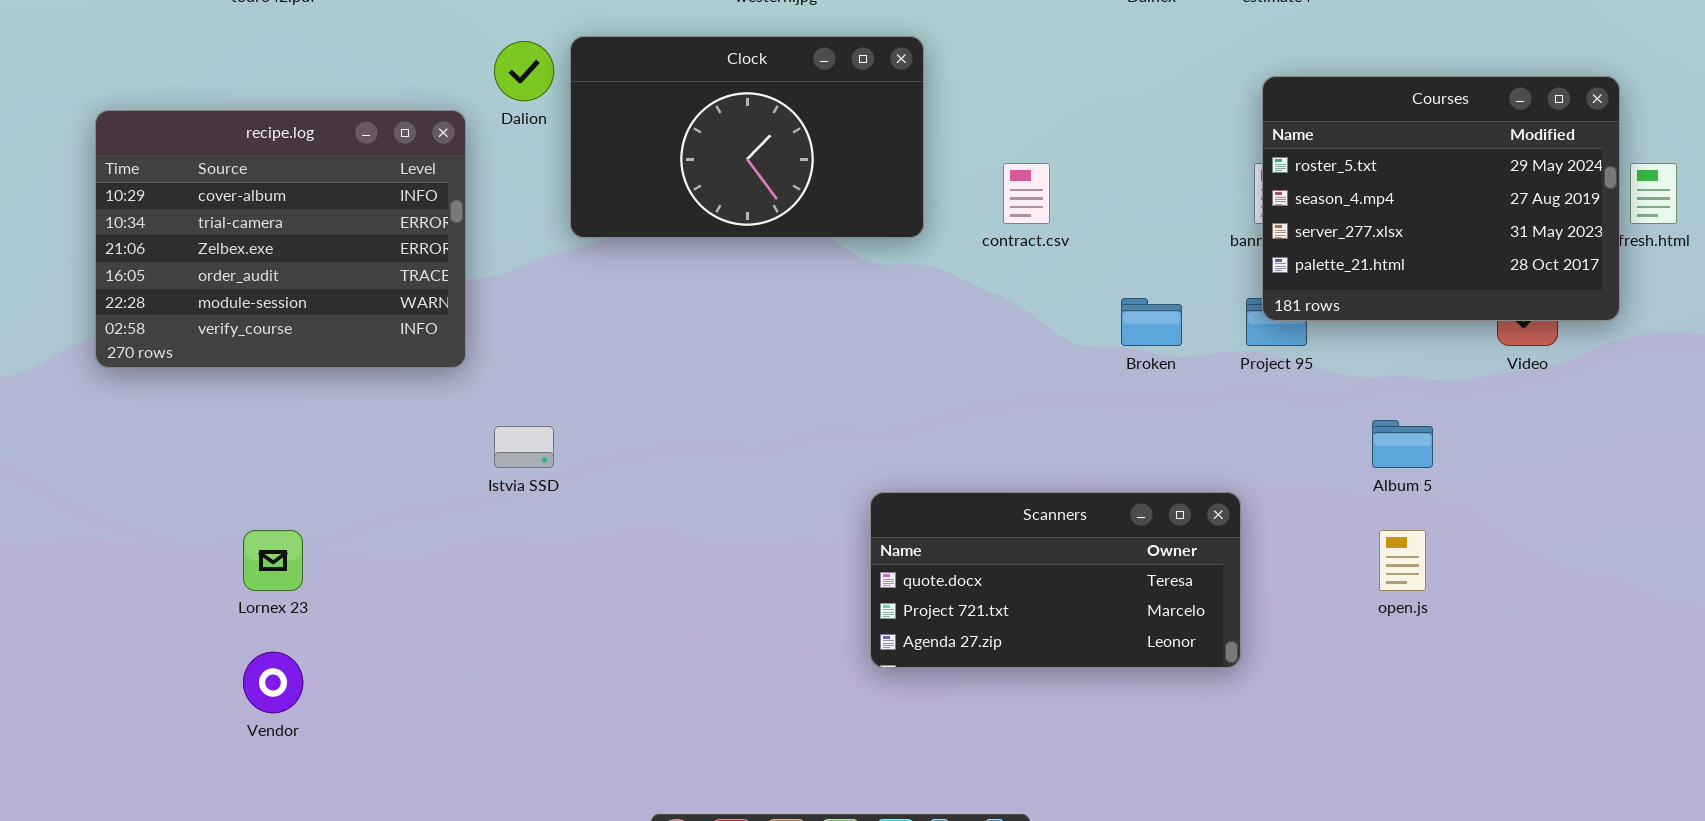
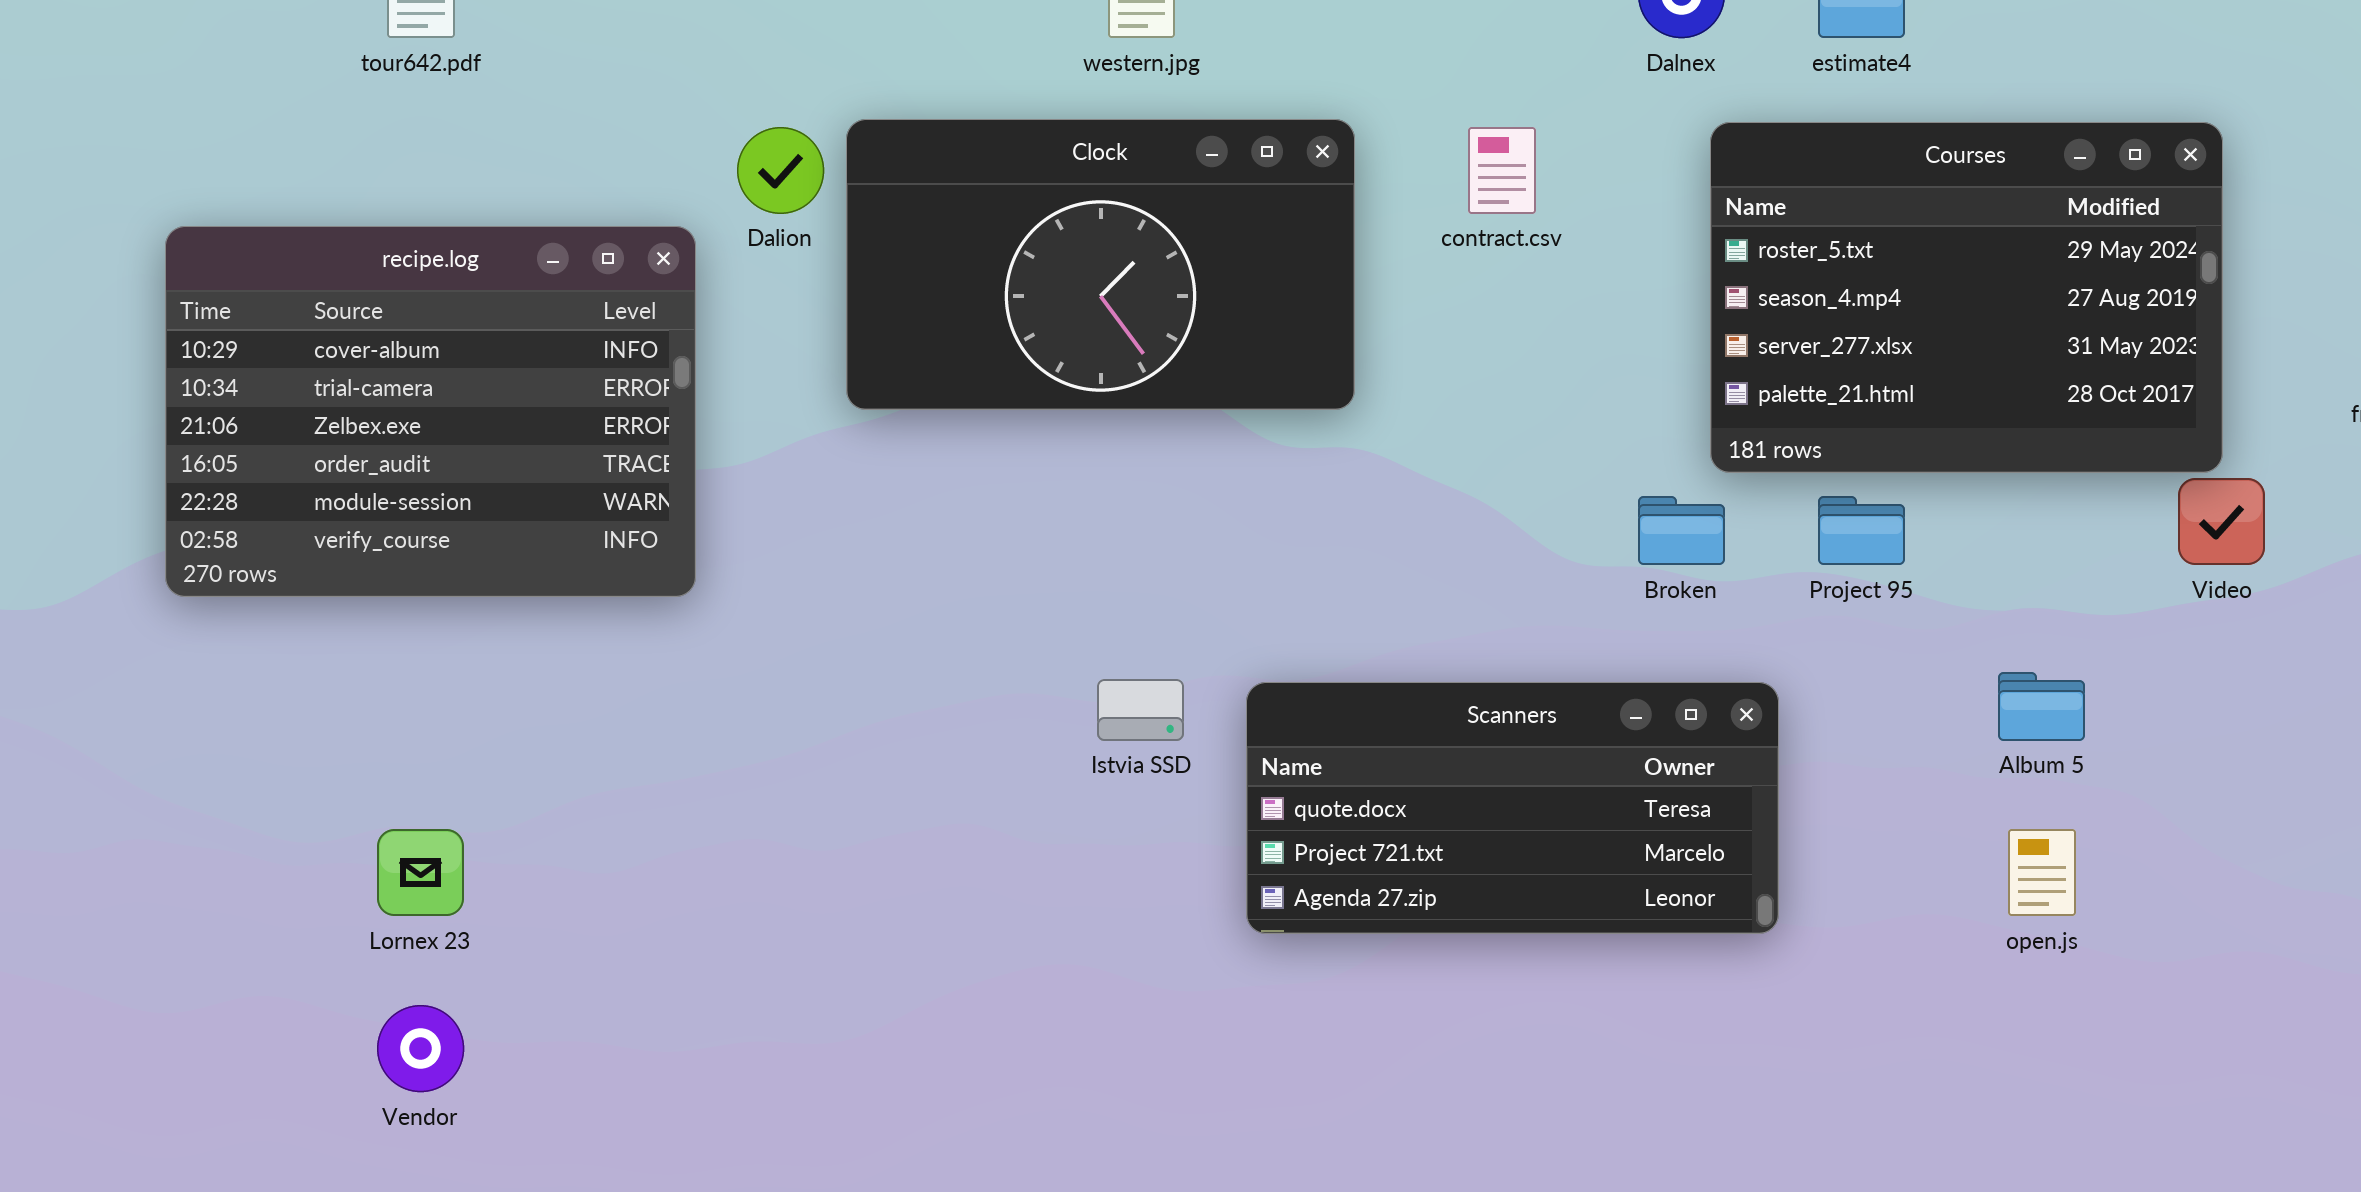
Courses: [1262,76,1620,321] -> [1710,122,2223,473], moved
contract.csv: [1003,163,1050,224] -> [1468,127,1536,214], moved
Istvia SSD: [494,426,554,468] -> [1097,679,1184,741], moved
Scanners: [870,492,1241,668] -> [1246,682,1779,934], moved

